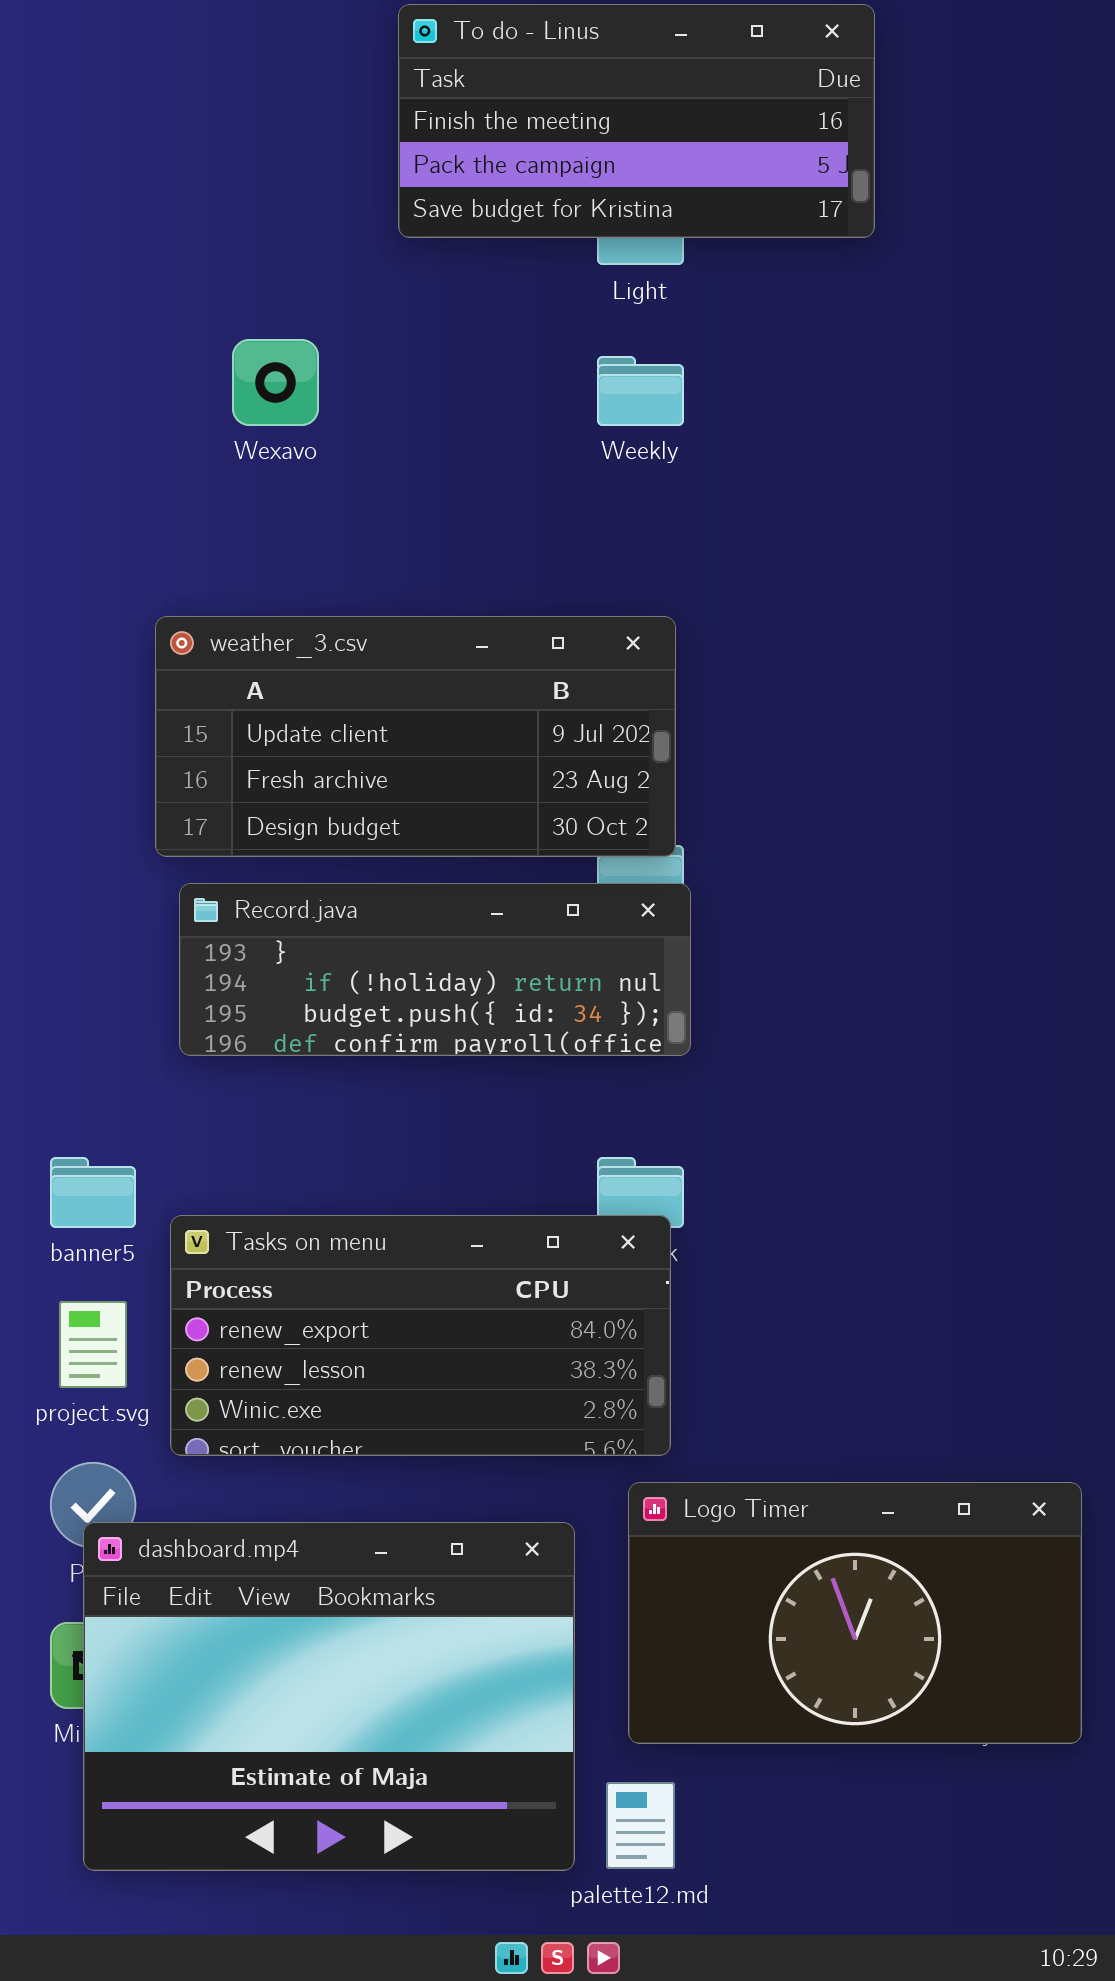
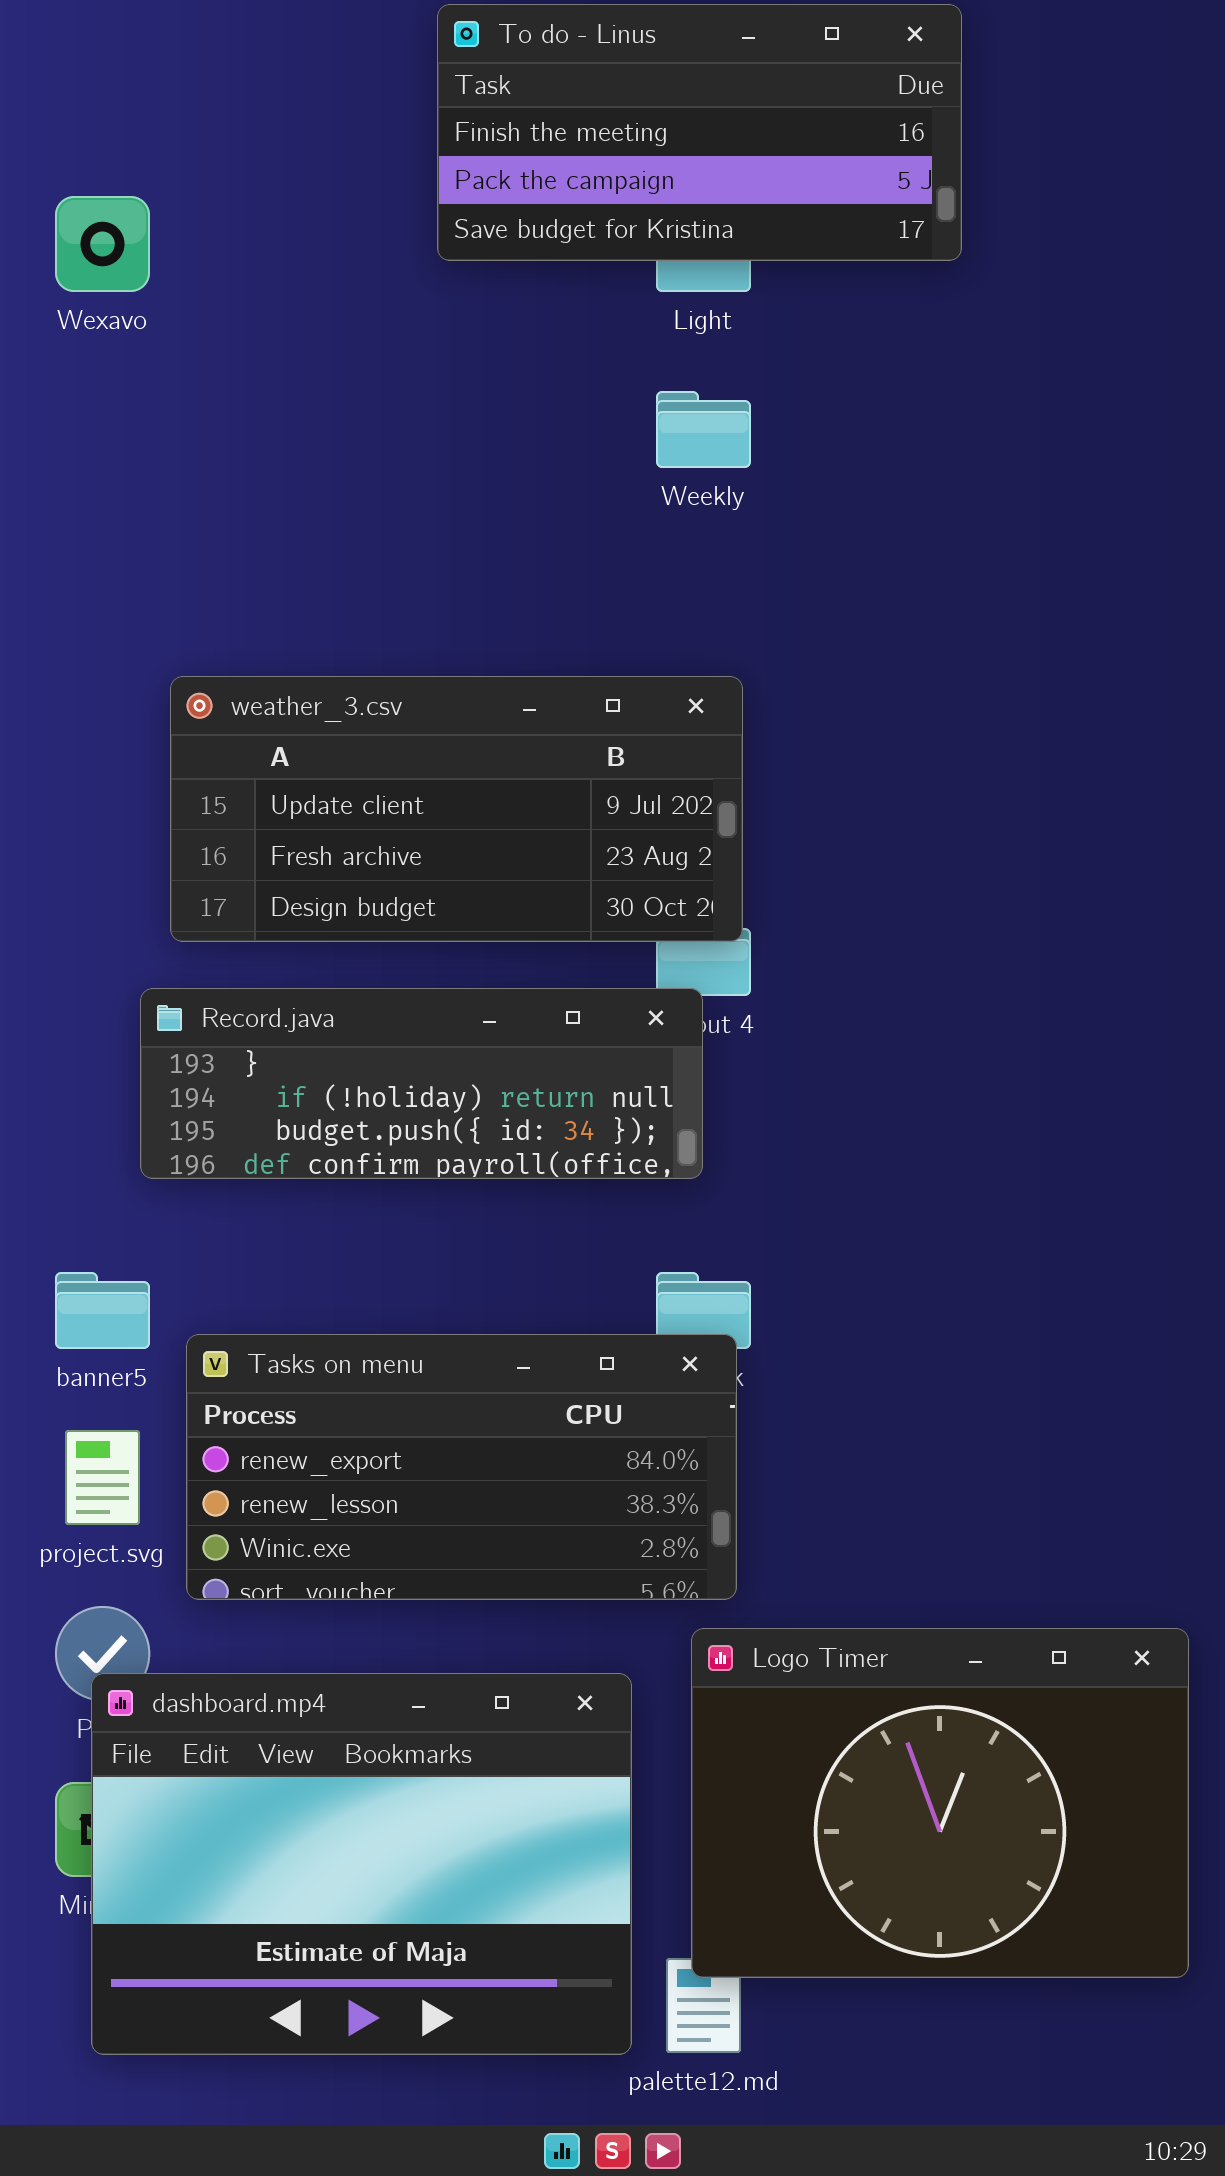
Wexavo: [232,339,319,426] -> [55,196,150,292], moved
Record.java: [179,883,691,1056] -> [140,988,703,1179], moved
Logo Timer: [628,1482,1082,1744] -> [691,1628,1189,1978], resized

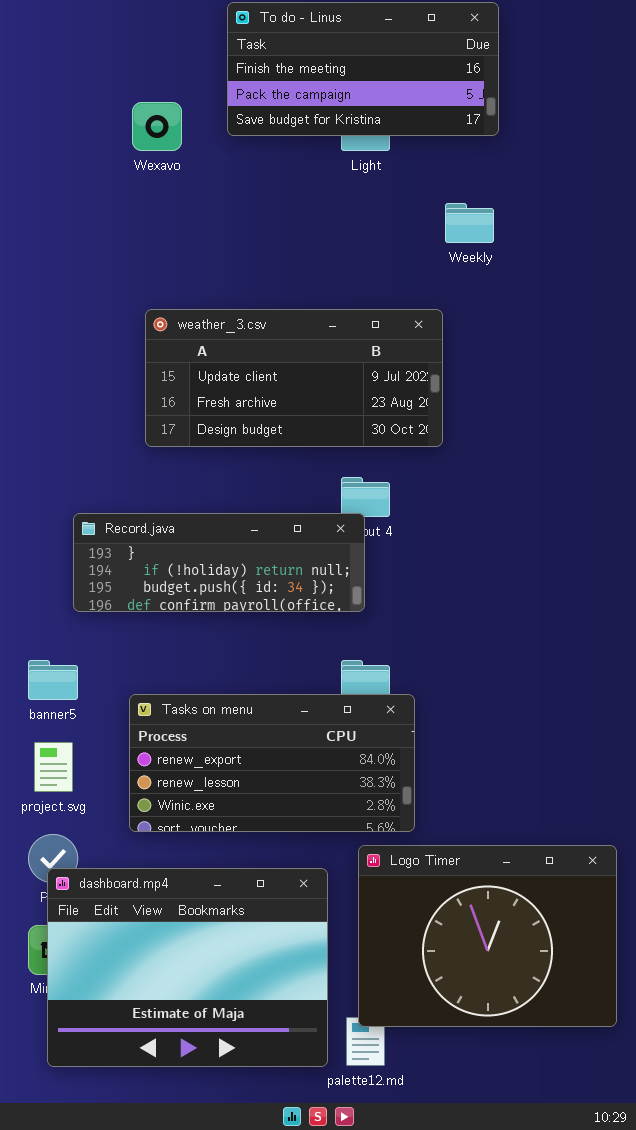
Wexavo: [55,196,150,292] -> [132,102,182,151], moved
Weekly: [656,391,751,468] -> [445,203,494,243], moved
weather_3.csv: [170,676,743,942] -> [145,309,443,447], moved
Tasks on menu: [186,1334,737,1600] -> [129,694,415,832], moved

